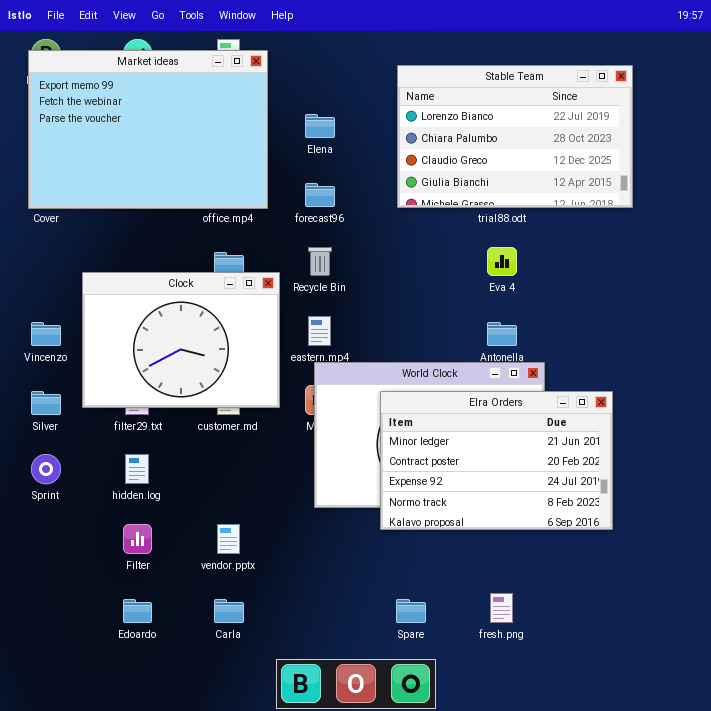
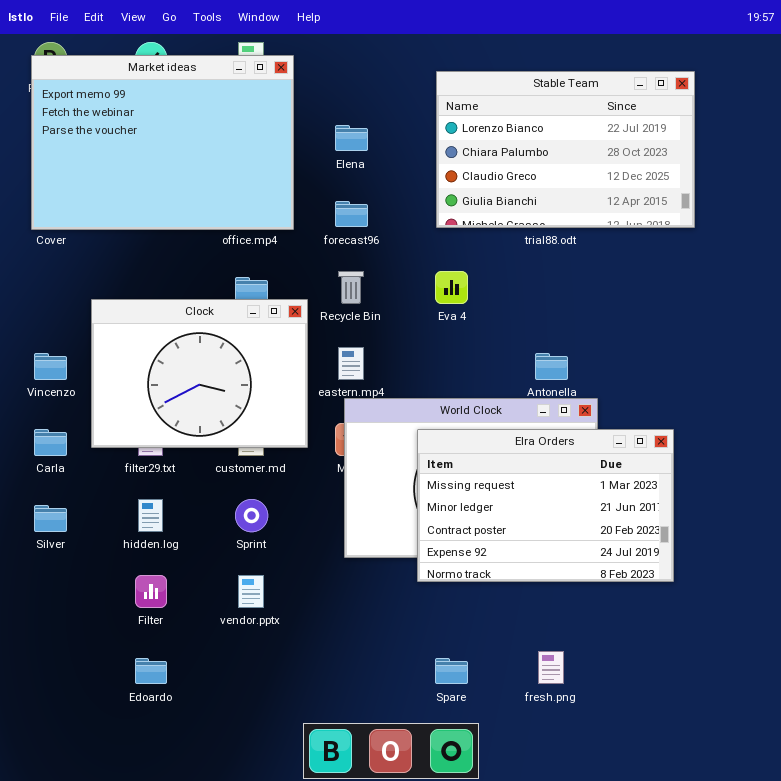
Eva 4: [487,247,517,276] -> [435,271,468,304], moved
Silver: [31,391,61,415] -> [34,505,67,532], moved
Elra Orders: [380,391,613,530] -> [417,429,674,582], scrolled up 1 row
Sprint: [31,454,61,484] -> [235,499,268,532], moved
Carla: [214,599,244,623] -> [34,429,67,456], moved

